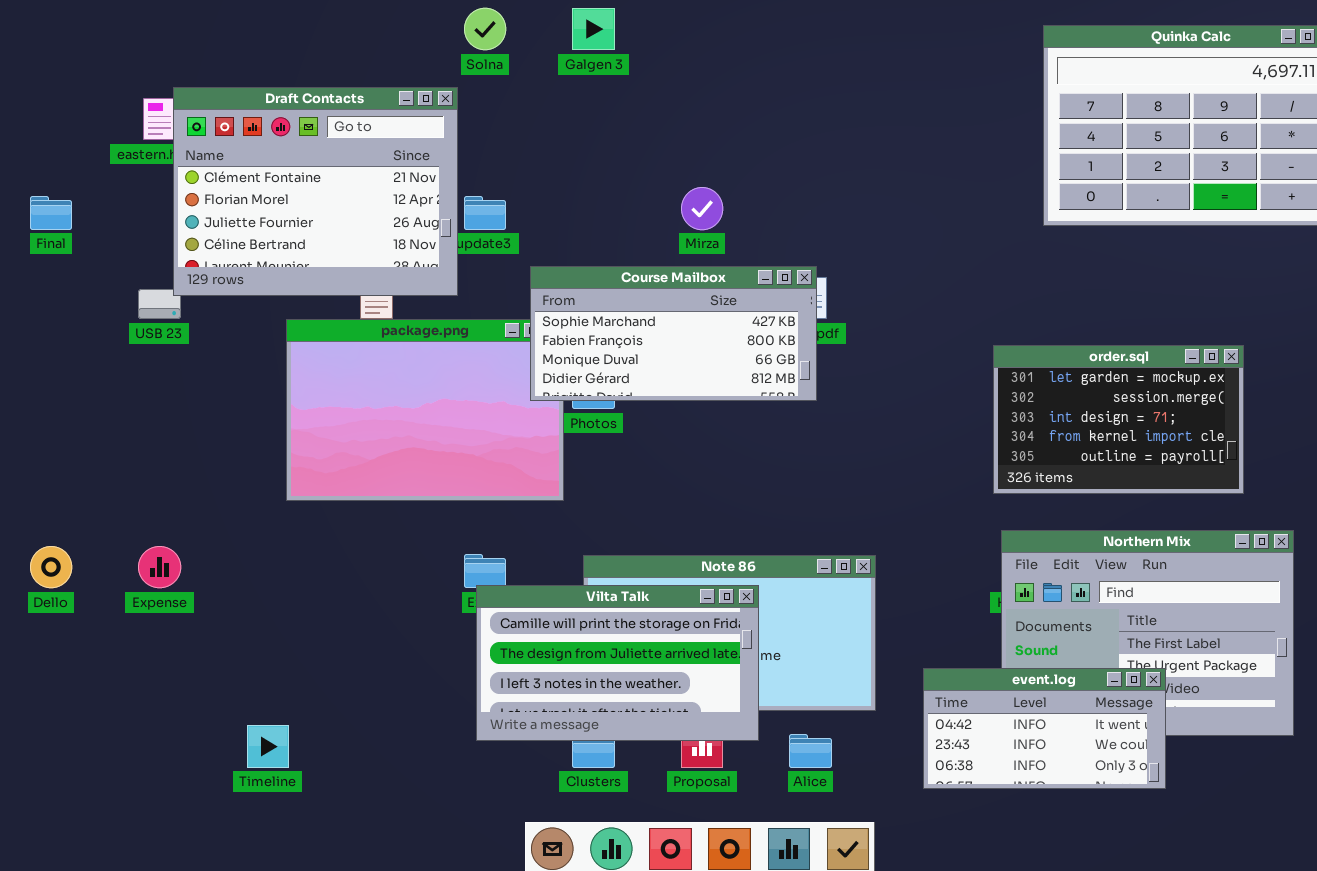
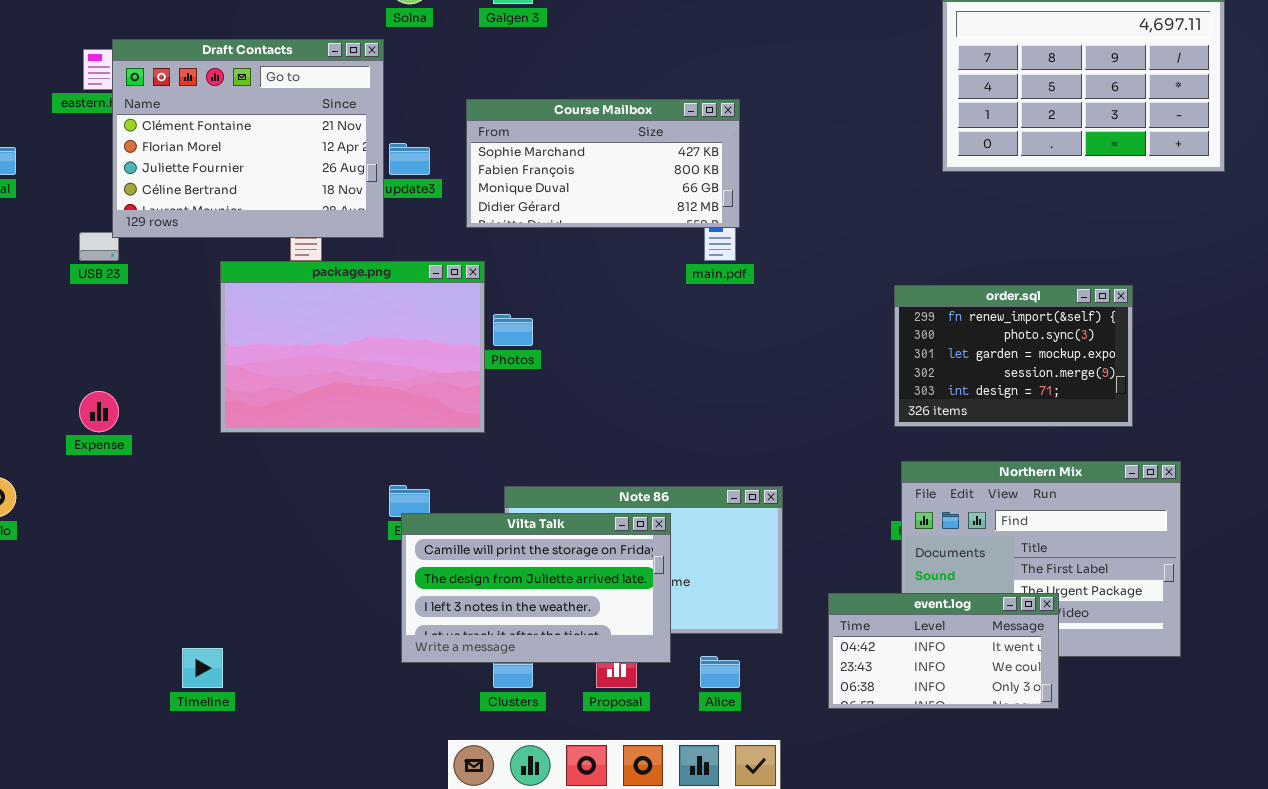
Course Mailbox: [530,266,817,401] -> [466,99,740,228], moved
order.sql: [993,345,1244,494] -> [894,285,1133,427], scrolled up 2 rows
Expense: [138,546,181,588] -> [79,391,119,432], moved

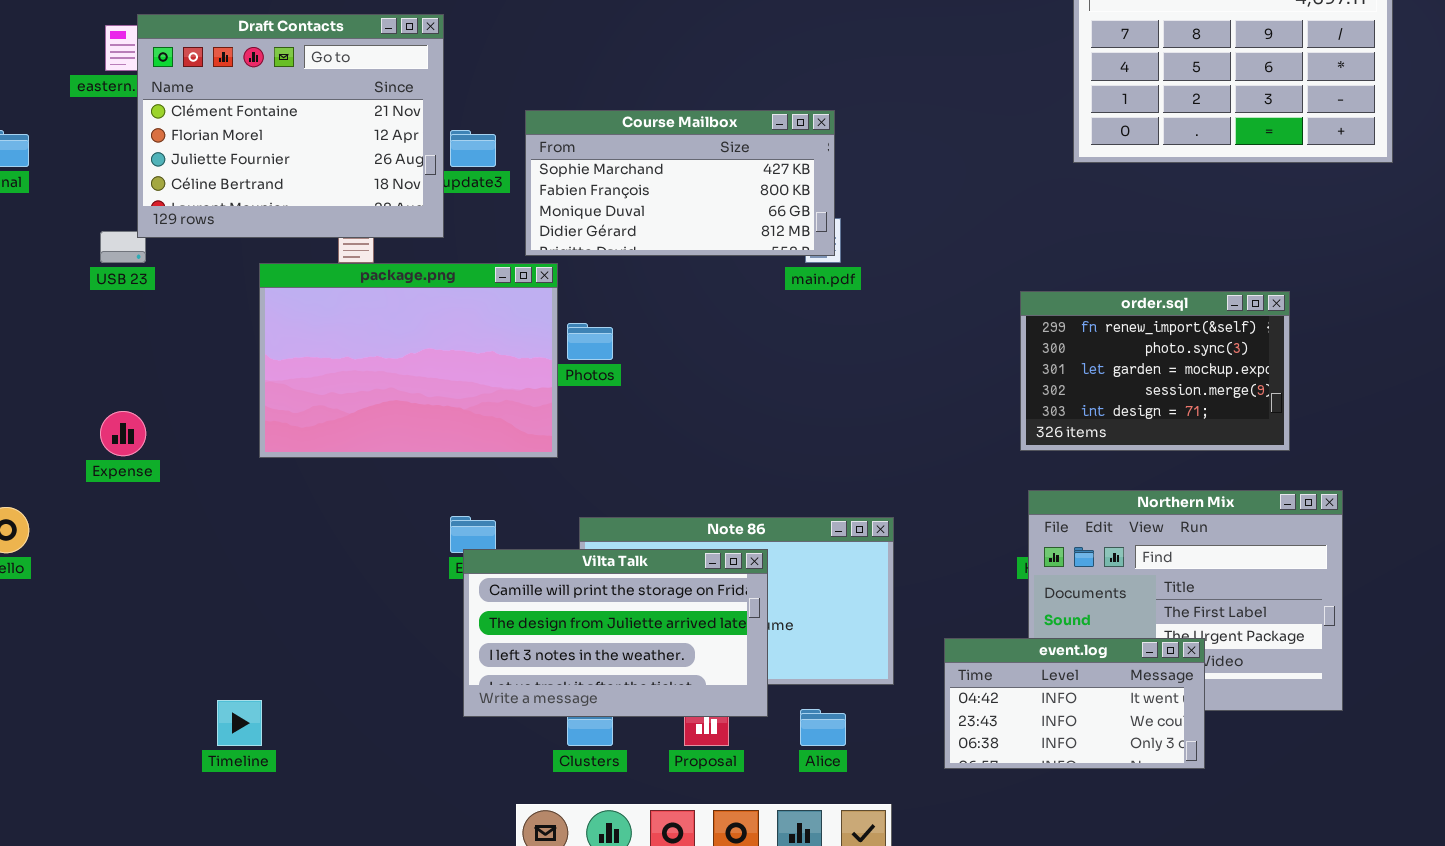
Course Mailbox: [466,99,740,228] -> [525,110,835,256], moved

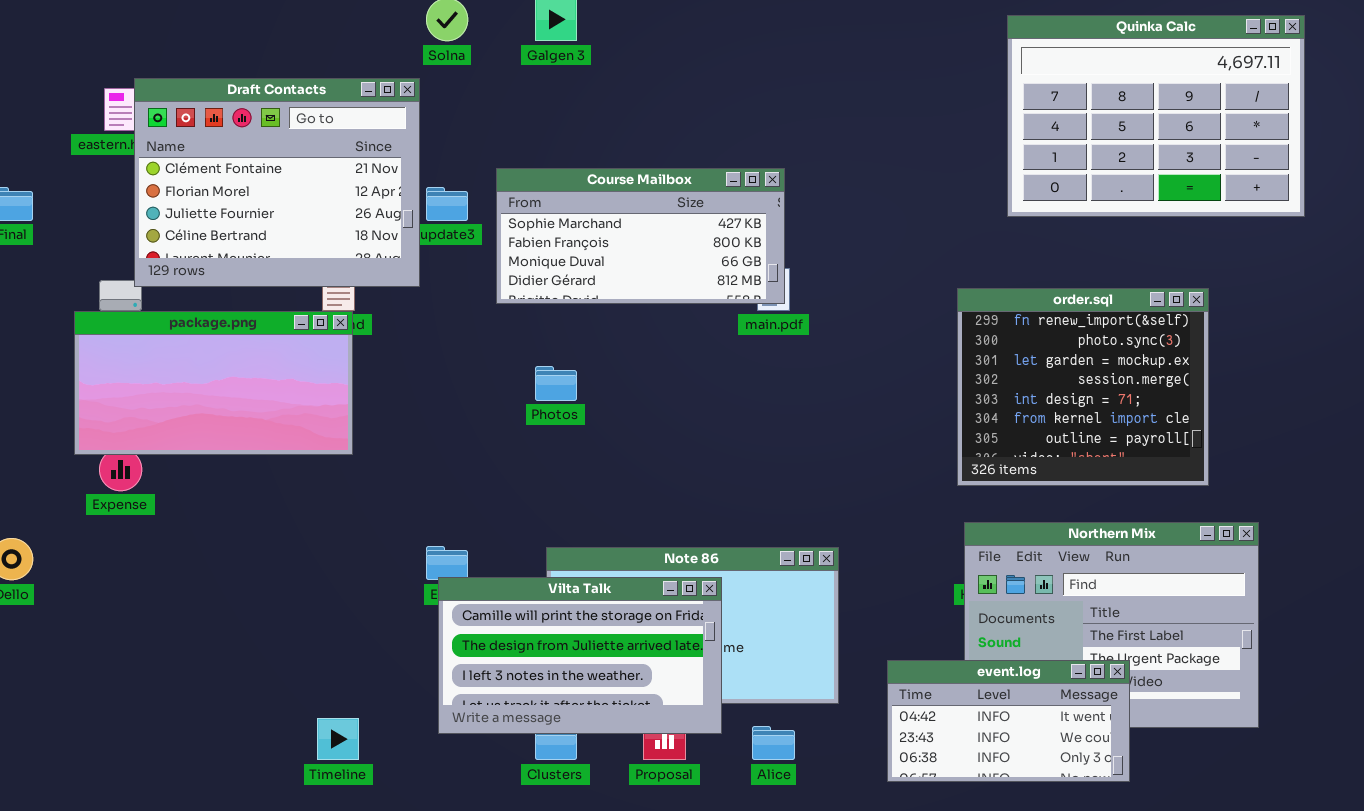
package.png: [259,263,558,458] -> [74,311,353,455], moved, resized
order.sql: [1020,291,1290,451] -> [957,288,1209,486], resized
Timeline: [217,700,262,746] -> [317,718,359,760], moved

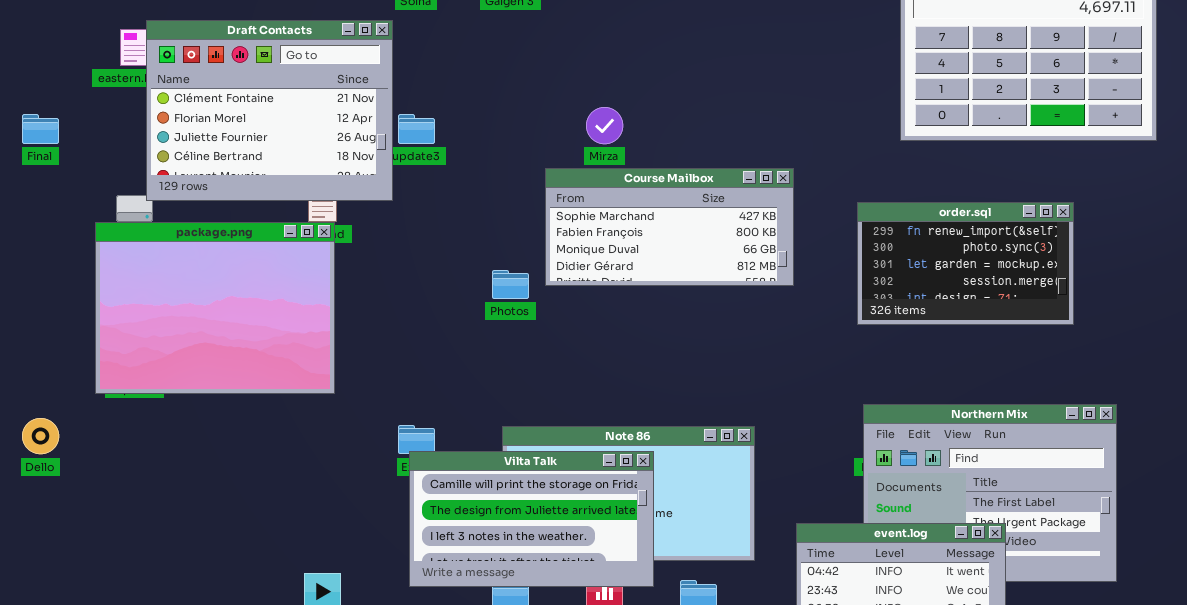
Course Mailbox: [496,168,785,304] -> [545,168,794,286], moved
order.sql: [957,288,1209,486] -> [857,202,1074,325], resized
package.png: [74,311,353,455] -> [95,222,335,394], resized

